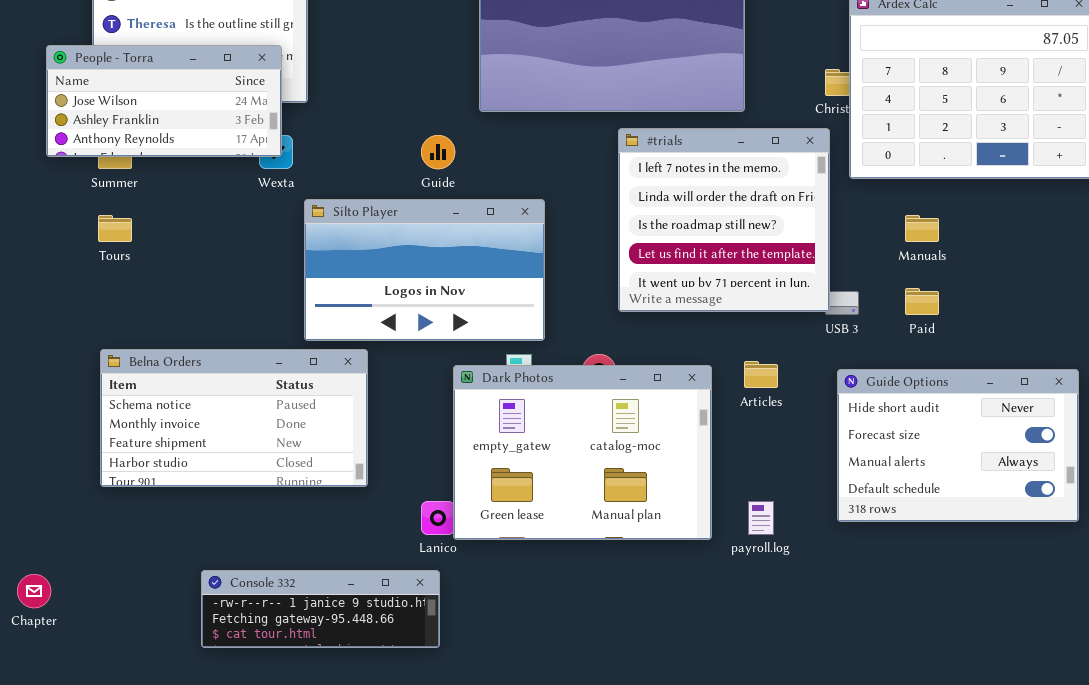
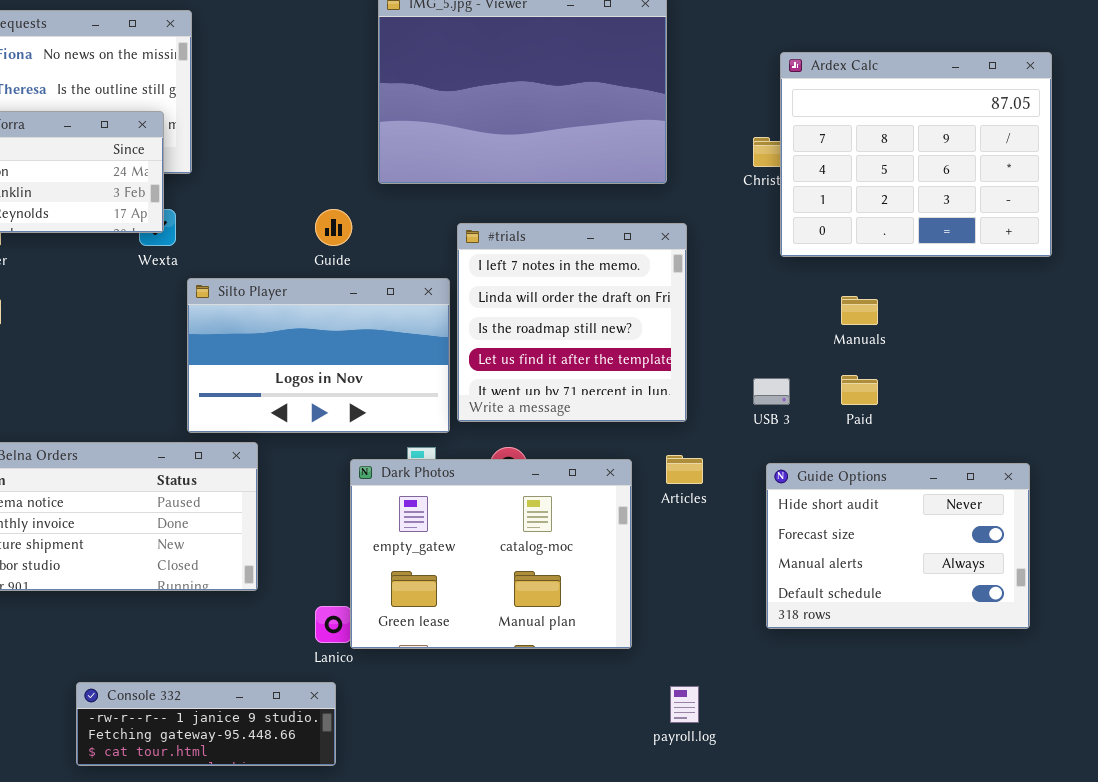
#trials: [618,128,830,312] -> [457,223,687,422], moved
payroll.log: [748,501,774,535] -> [670,686,699,723], moved

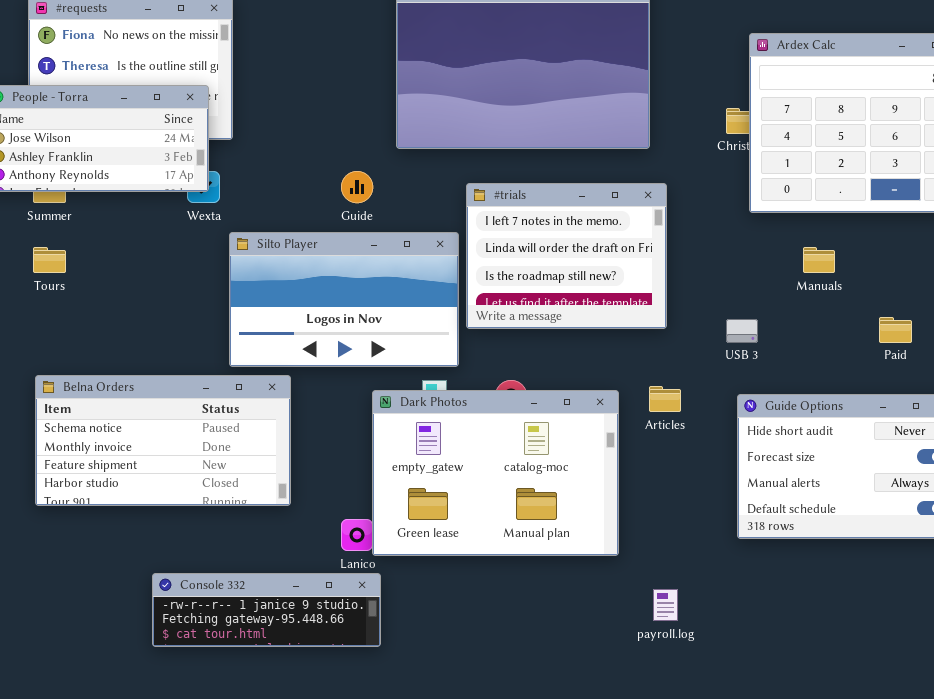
#trials: [457,223,687,422] -> [466,183,667,329], resized
Paid: [841,375,878,405] -> [879,317,912,343], moved
Console 332: [76,682,336,766] -> [152,573,381,647], moved

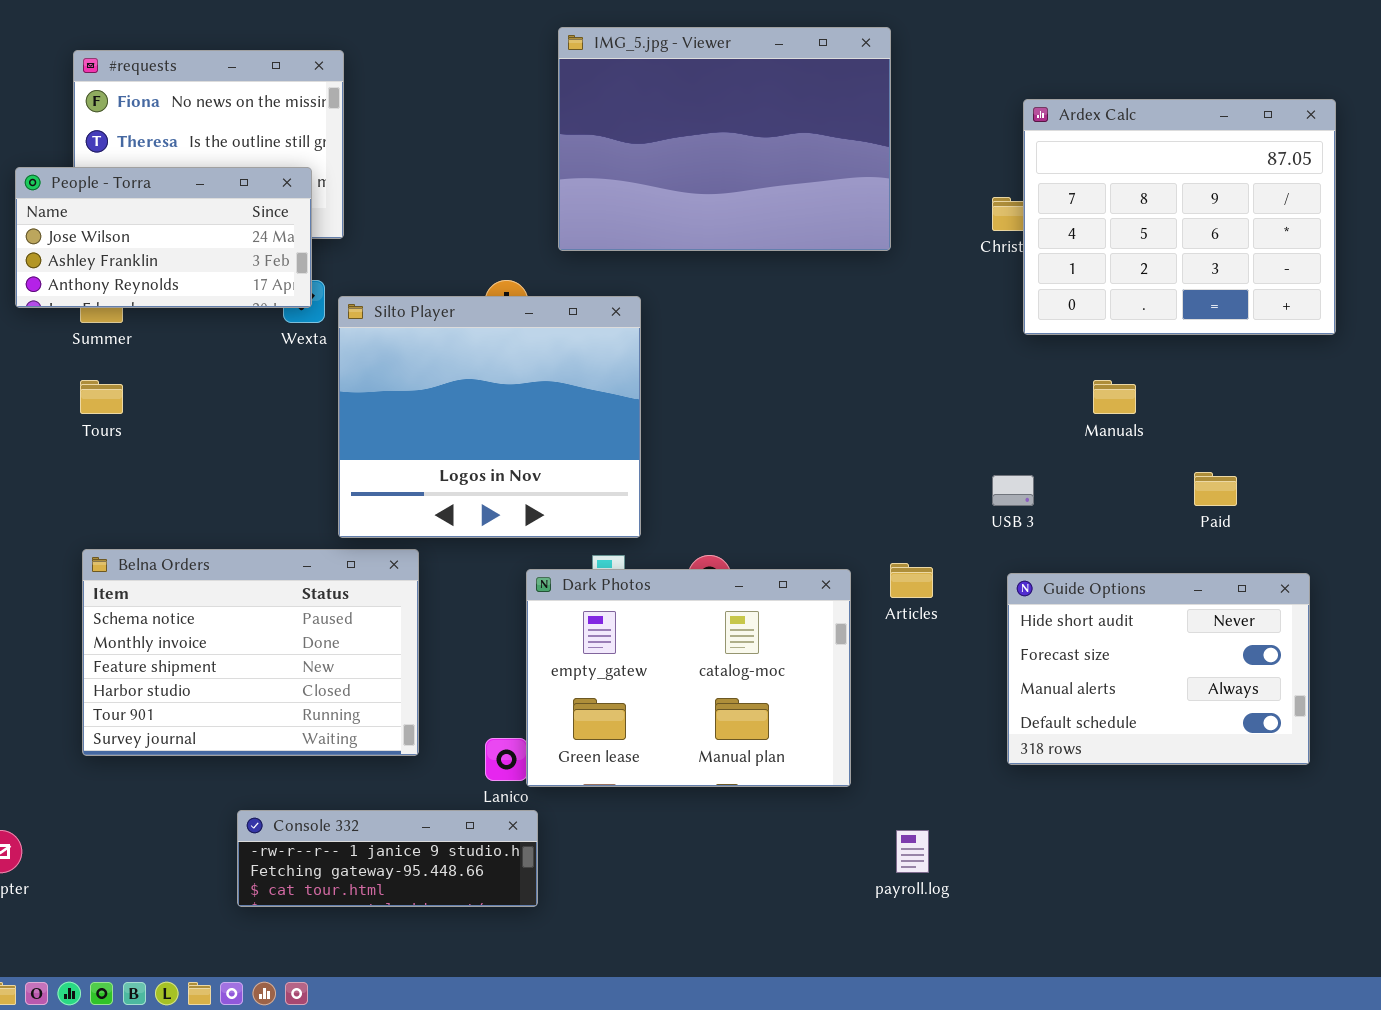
#trials: [466,183,667,329] -> none, closed
Silto Player: [229,232,459,367] -> [338,296,641,538], resized
Belna Orders: [35,375,291,506] -> [82,549,419,756], resized

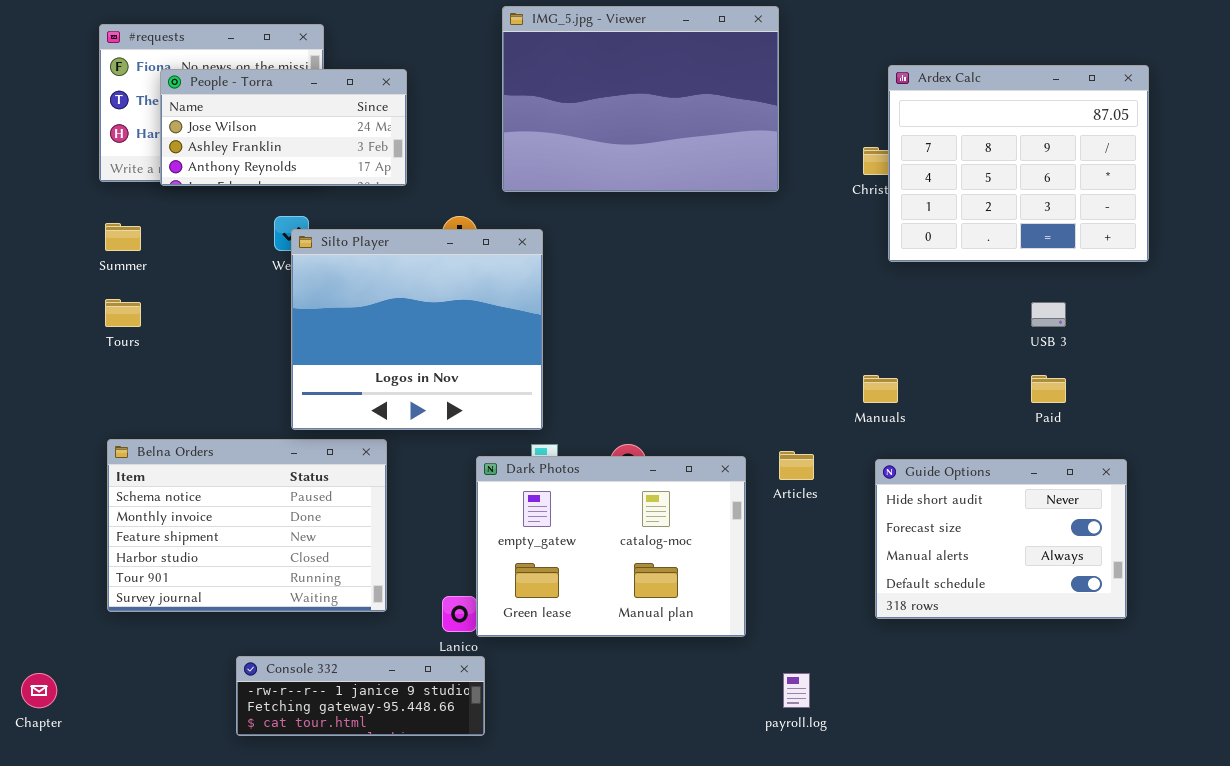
People - Torra: [15,167,312,308] -> [160,69,407,186], moved
Silto Player: [338,296,641,538] -> [291,229,543,430], moved
Manuals: [1093,380,1136,414] -> [863,375,898,403], moved
USB 3: [992,475,1034,506] -> [1031,302,1066,327], moved

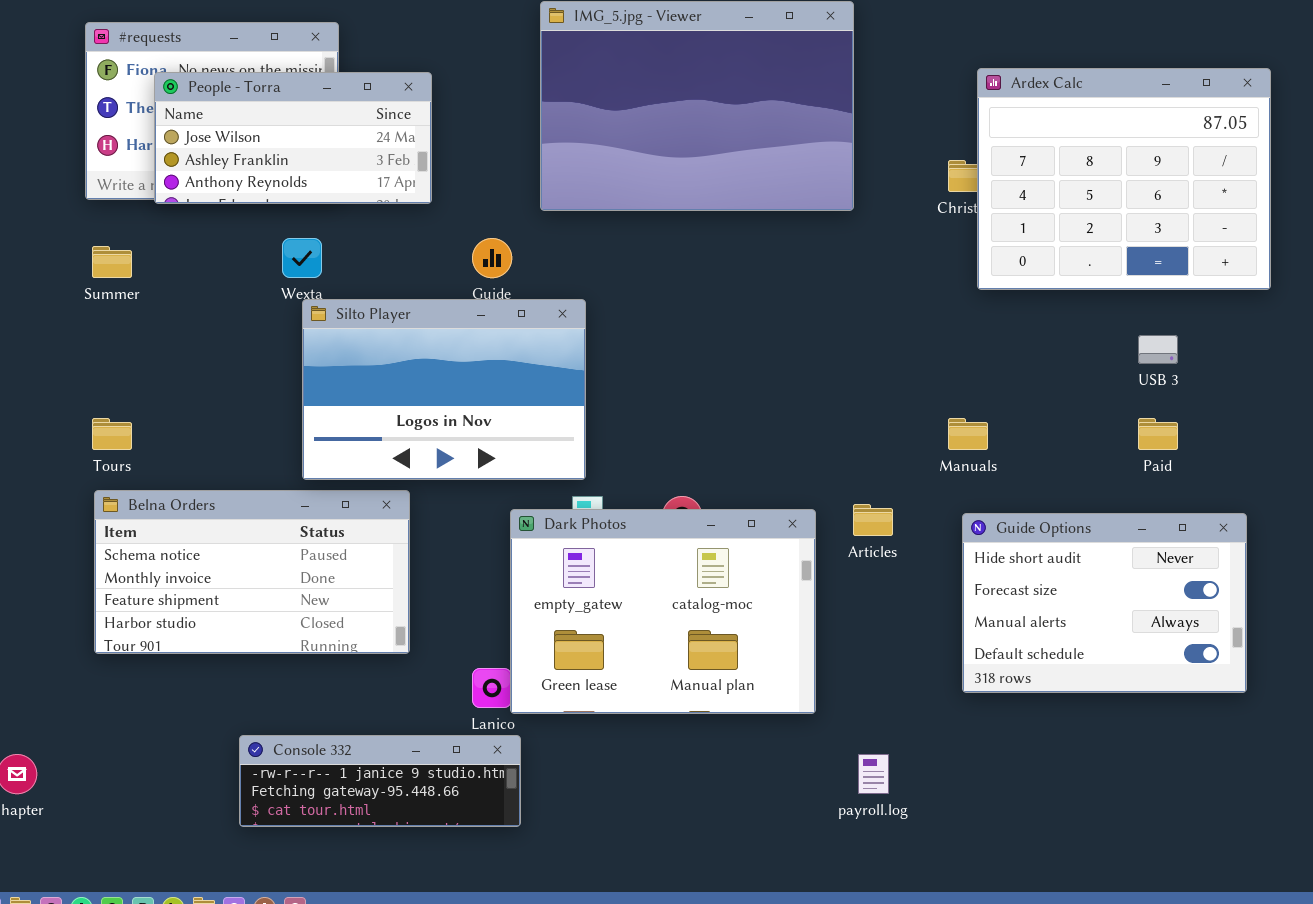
Silto Player: [291,229,543,430] -> [302,299,586,480], resized
Tours: [105,299,141,327] -> [92,418,132,450], moved
Belna Orders: [107,439,387,612] -> [94,490,410,654], resized

